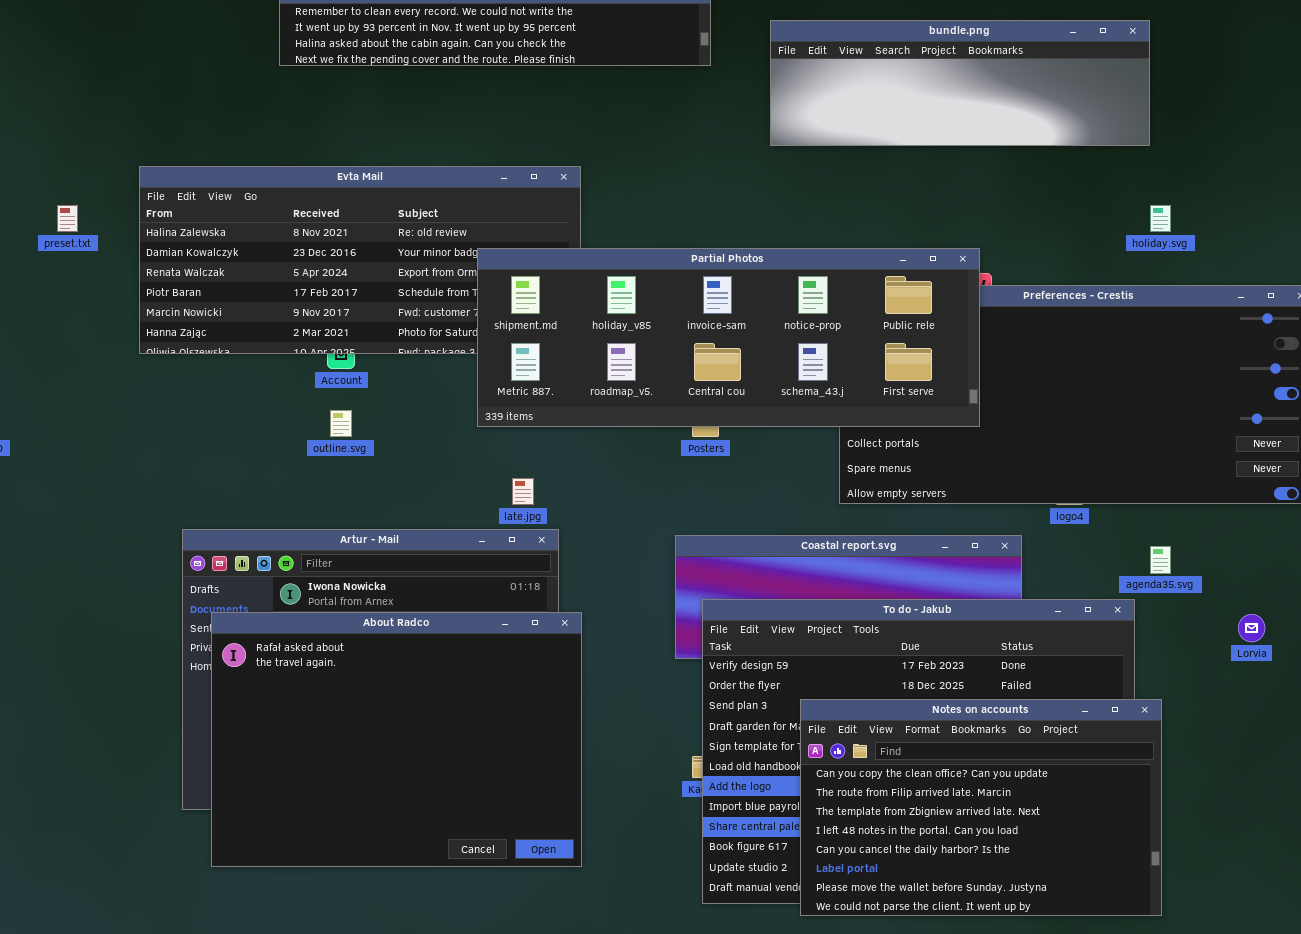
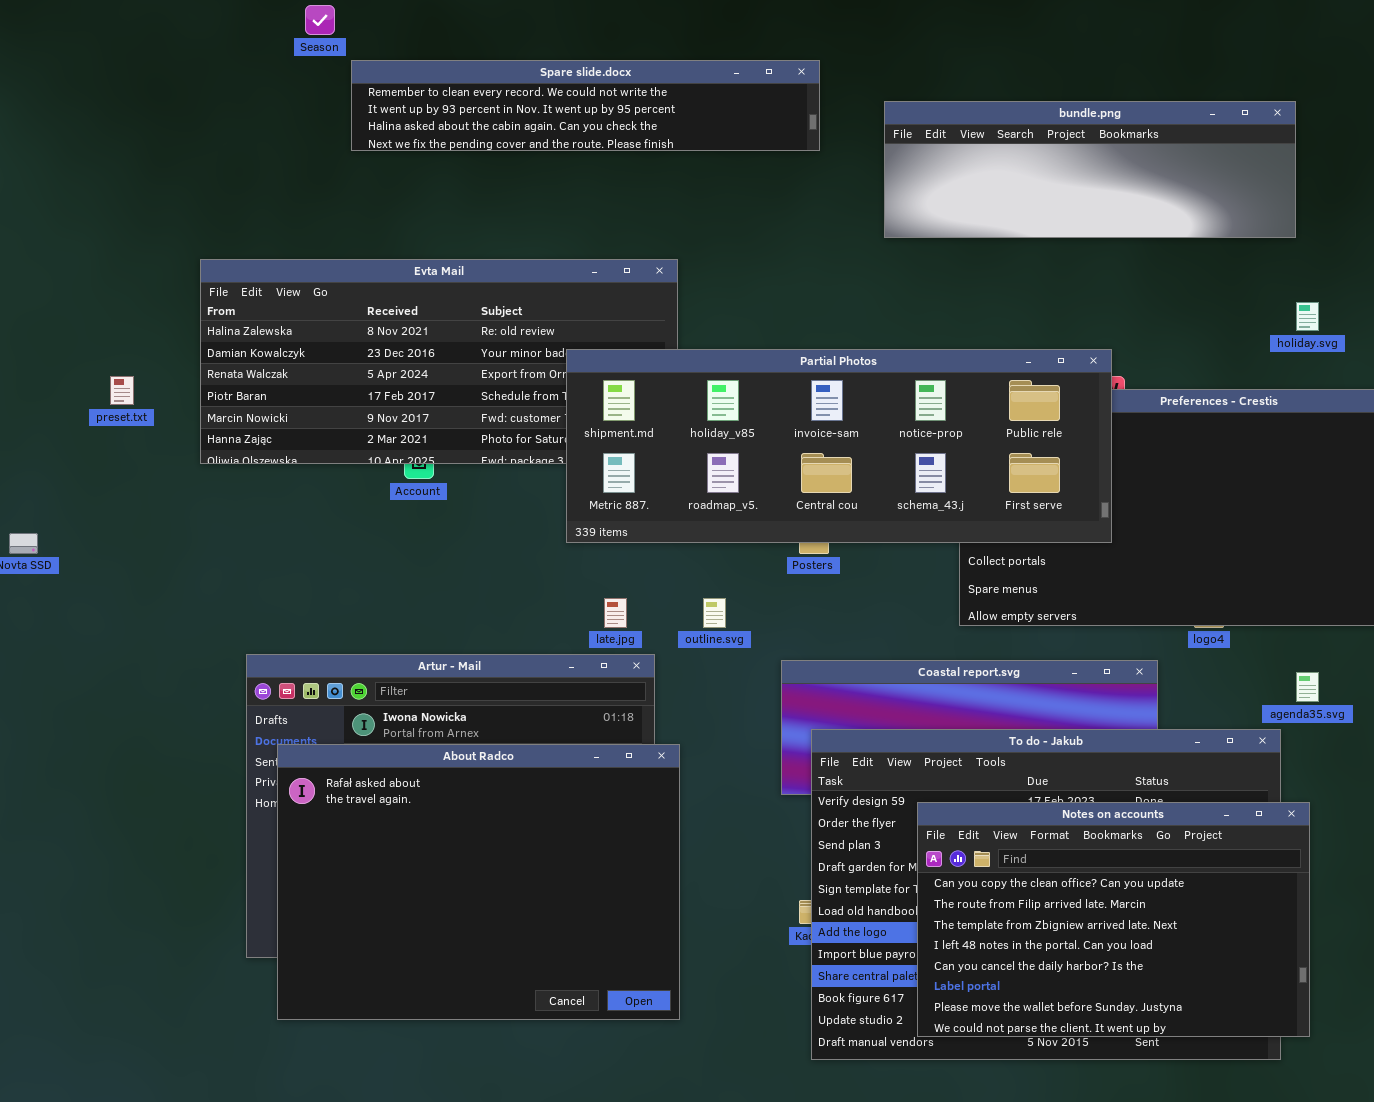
preset.txt: [57,205,78,232] -> [110,376,134,405], moved
outline.svg: [330,410,352,437] -> [703,598,726,628], moved
Notes on accounts: [800,699,1162,916] -> [917,802,1310,1037], moved

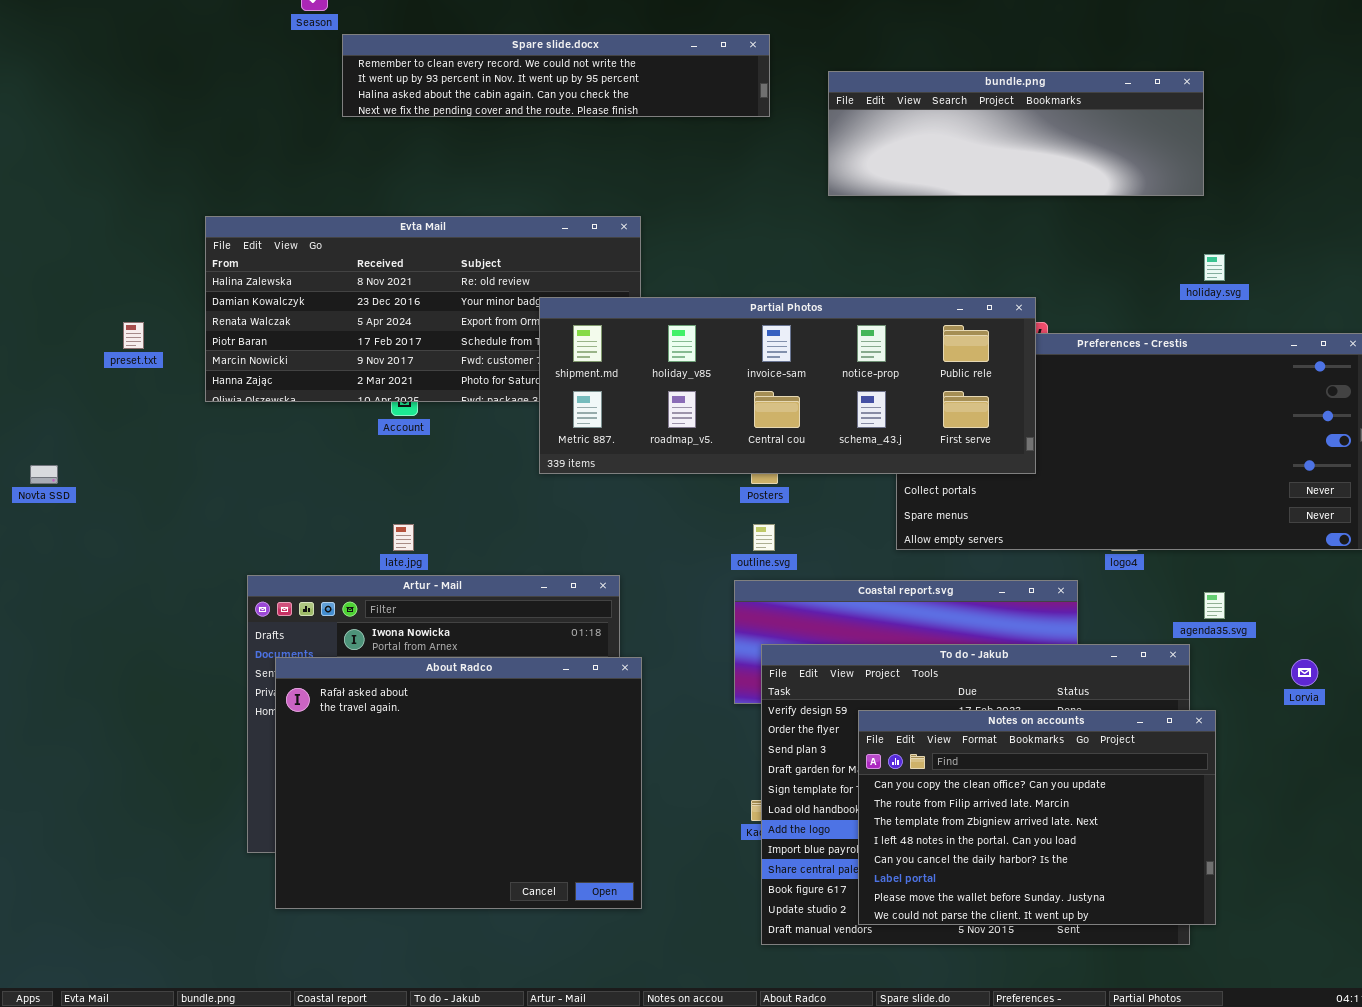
late.jpg: [604,598,627,628] -> [393,524,414,551], moved
outline.svg: [703,598,726,628] -> [753,524,775,551], moved

